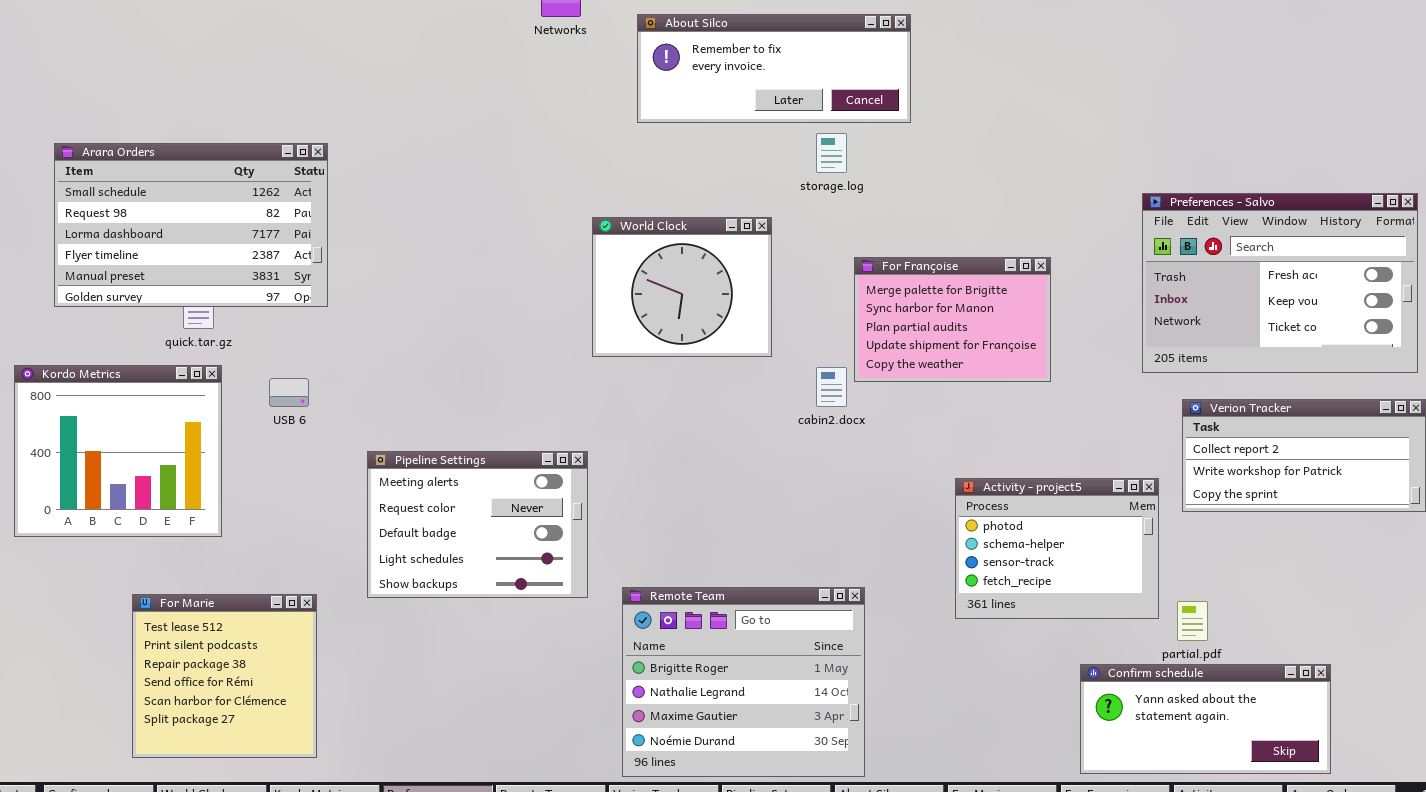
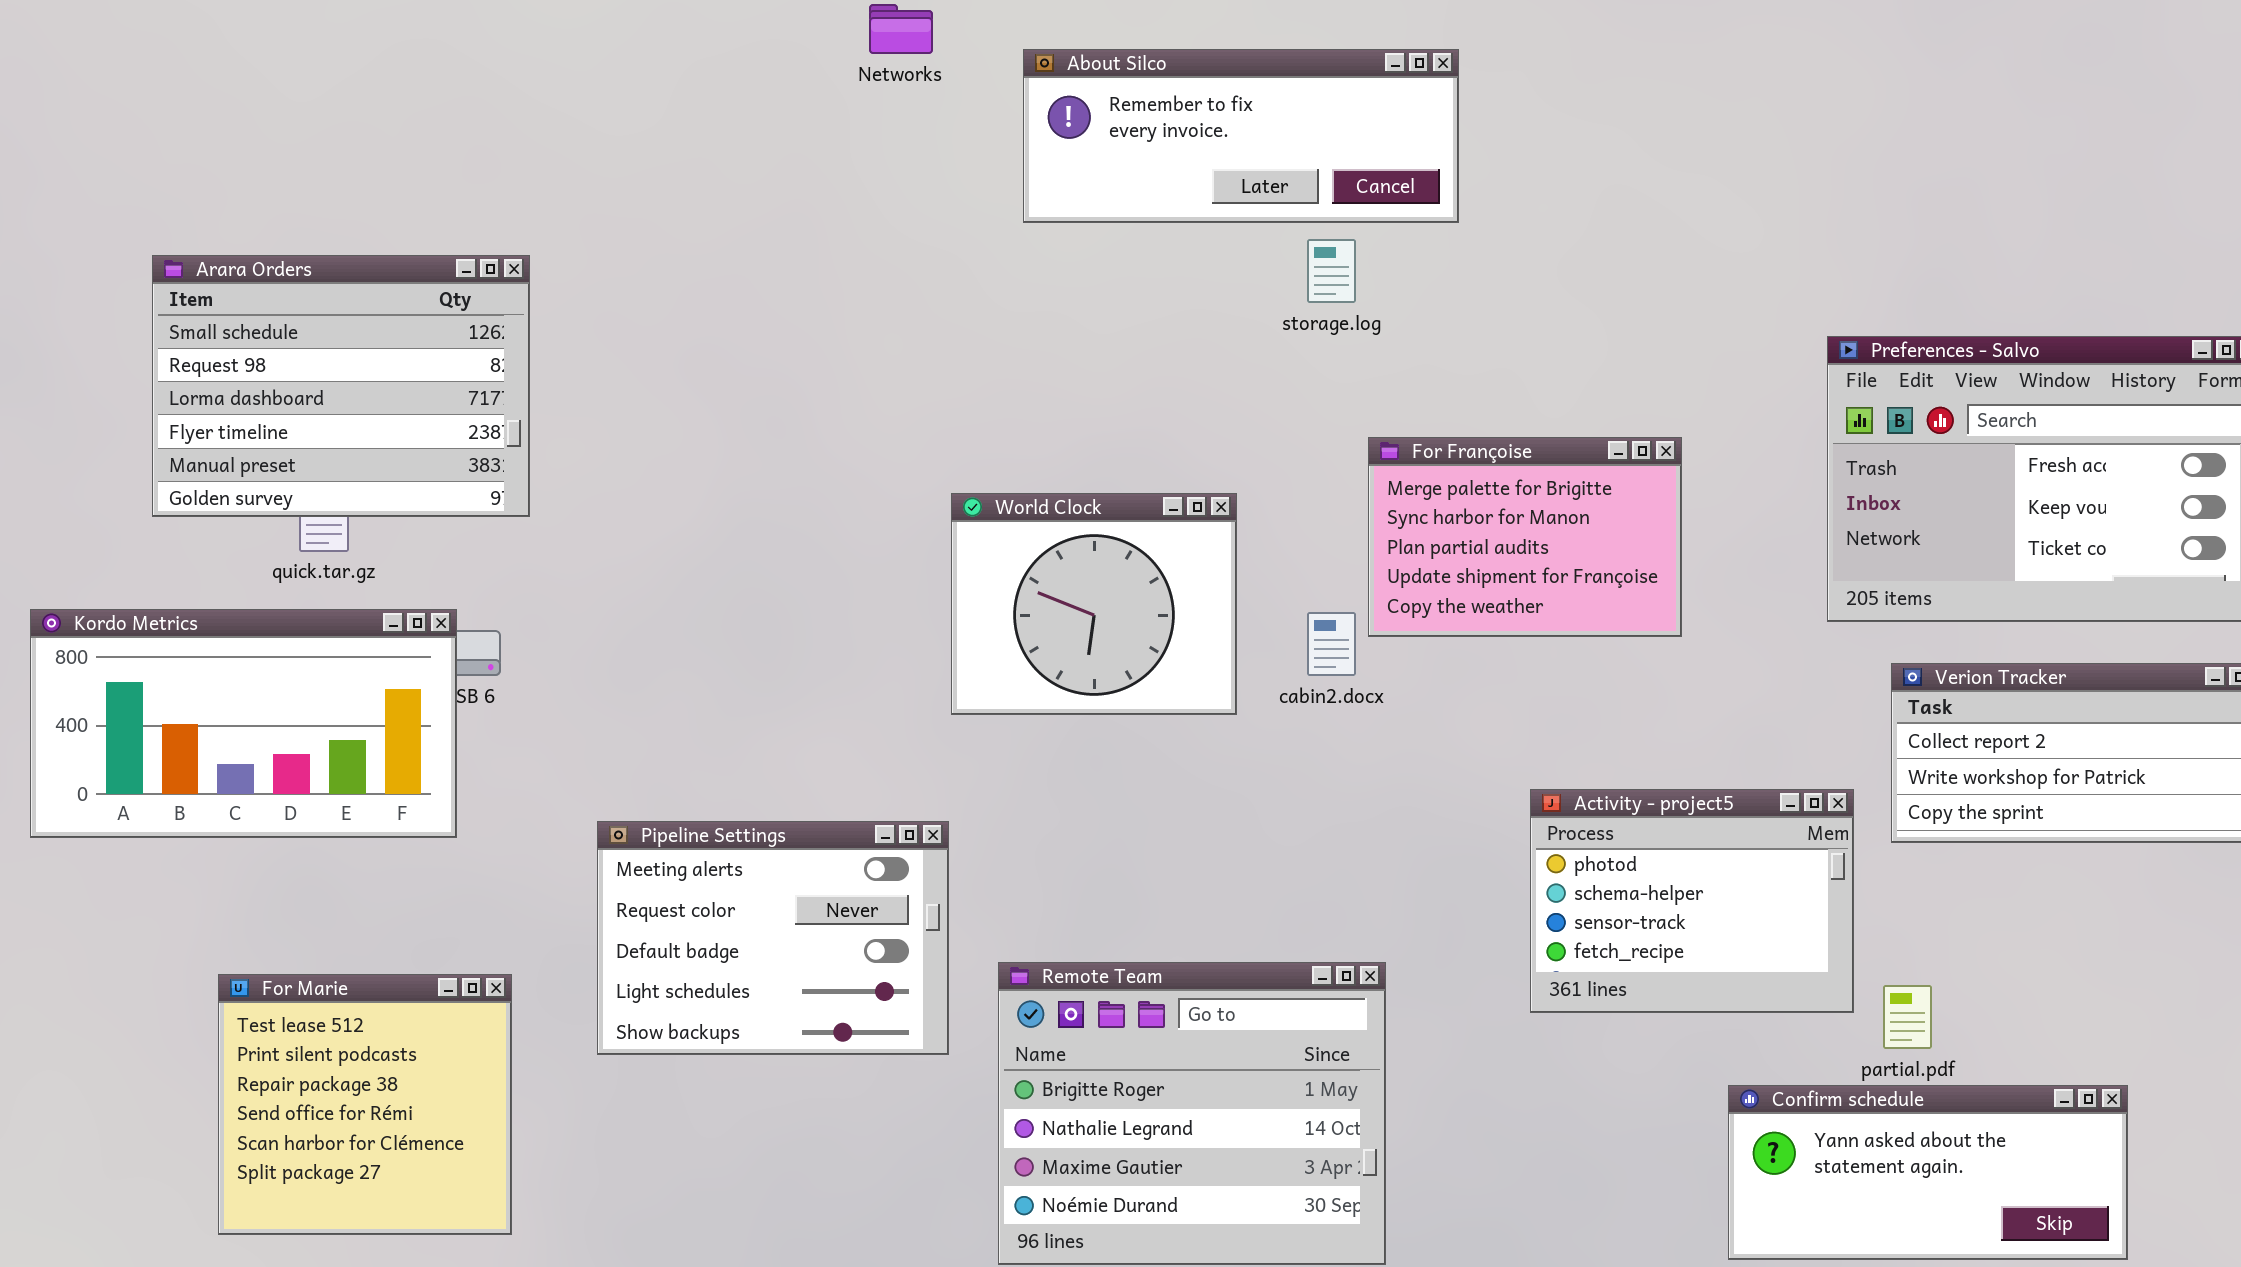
Arara Orders: [54,143,328,307] -> [152,255,530,517], resized
World Clock: [592,217,772,357] -> [951,493,1237,715], moved
Kordo Metrics: [14,365,222,537] -> [30,609,457,838], resized
Pipeline Settings: [367,451,588,598] -> [597,821,949,1055], moved

